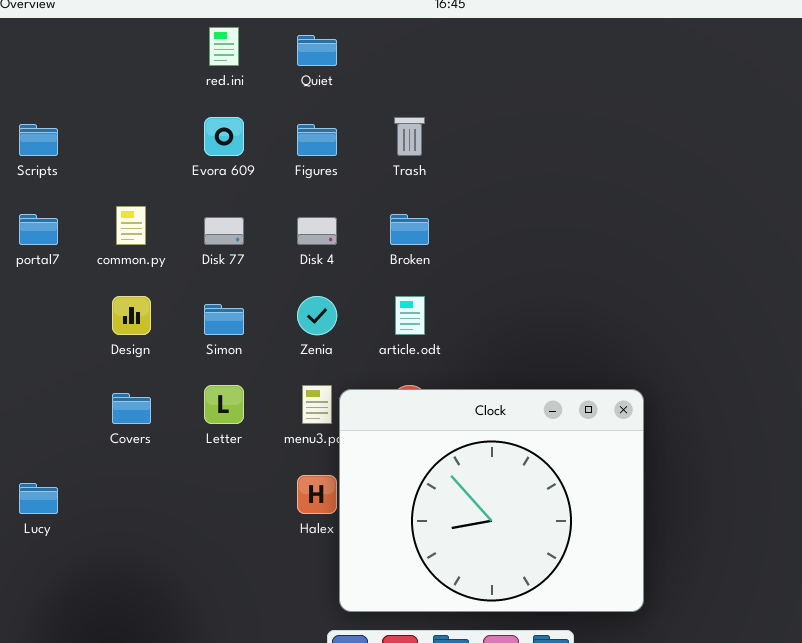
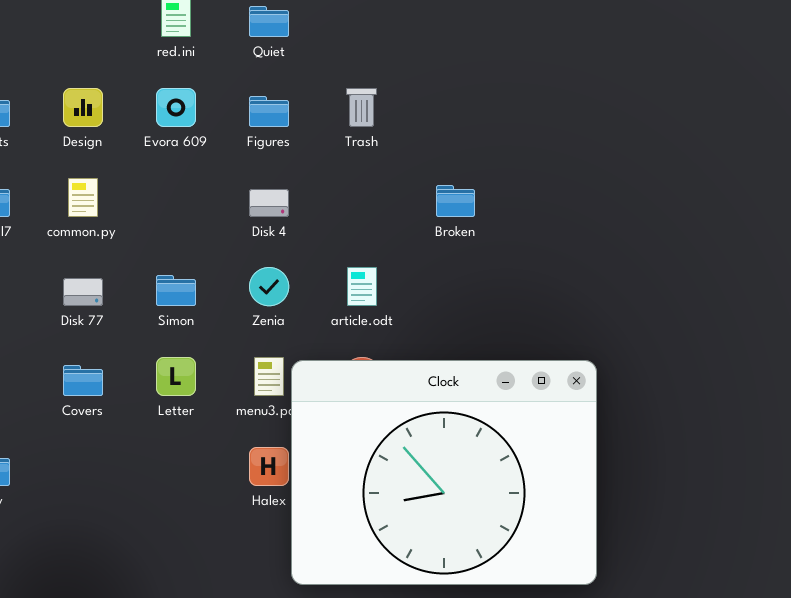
Broken: [390,214,429,245] -> [436,185,475,217], moved
Disk 77: [204,217,244,245] -> [63,278,103,306], moved
Design: [112,296,151,335] -> [63,88,103,127], moved

